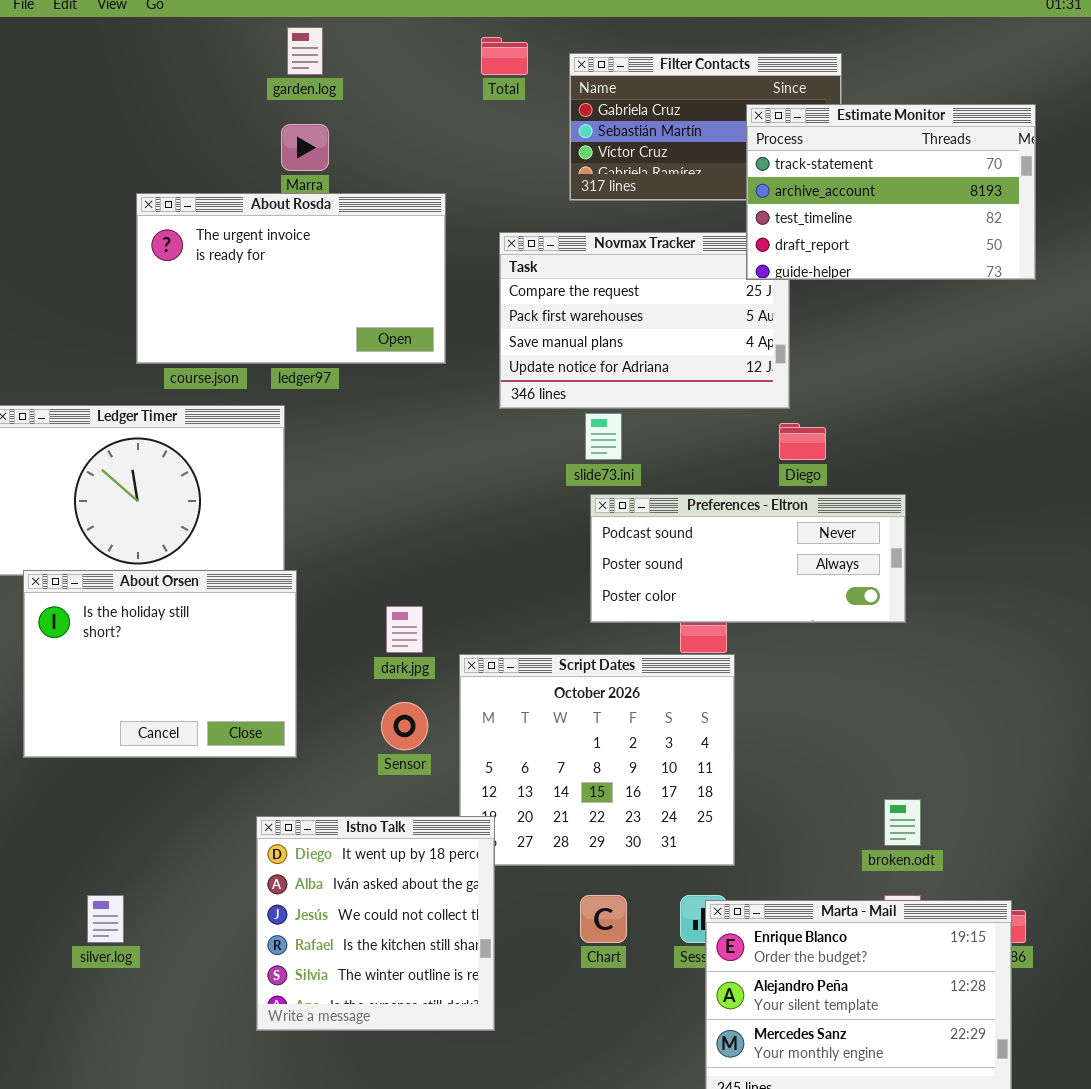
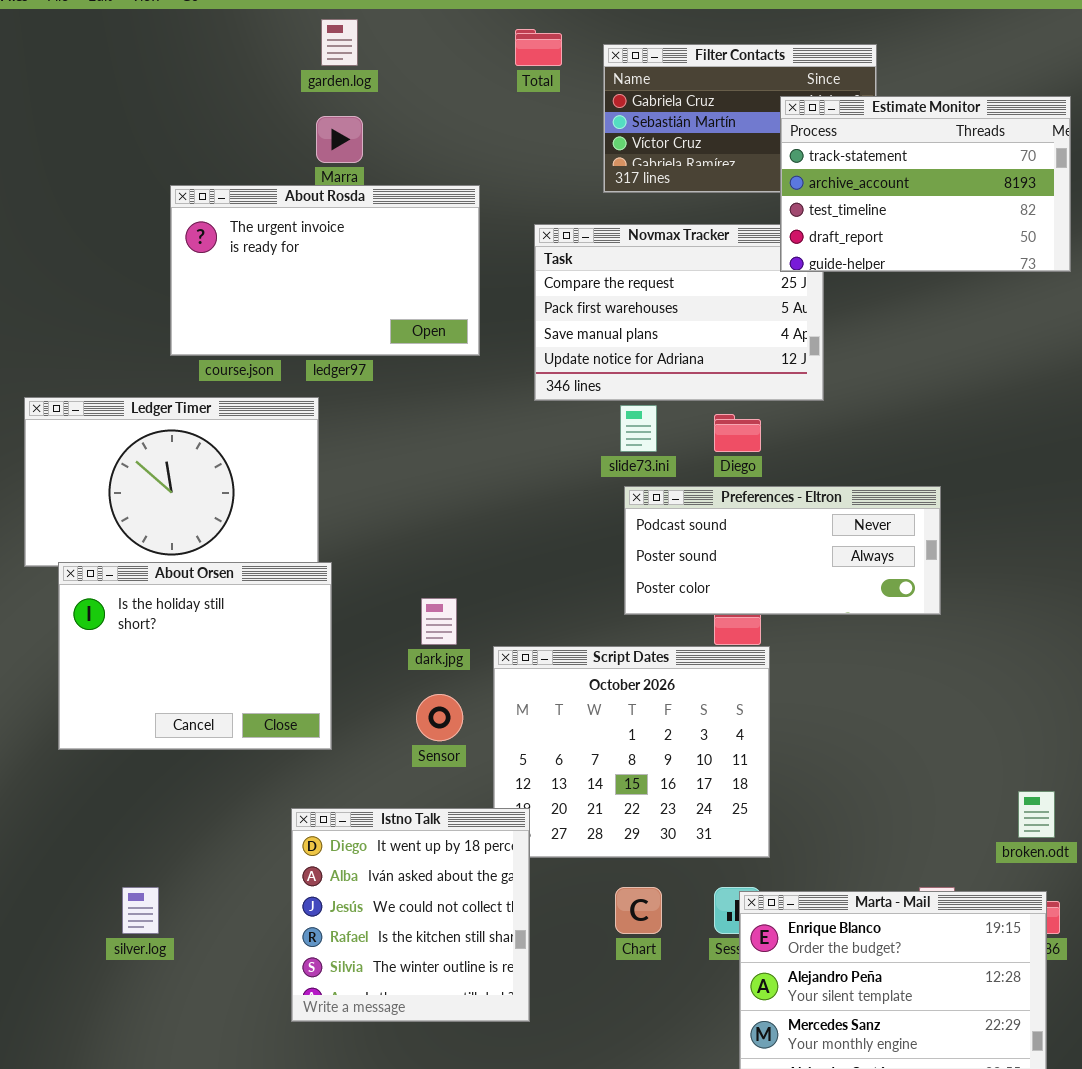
Diego: [779,423,826,460] -> [714,414,761,452], moved
broken.odt: [884,799,921,846] -> [1018,791,1055,838], moved

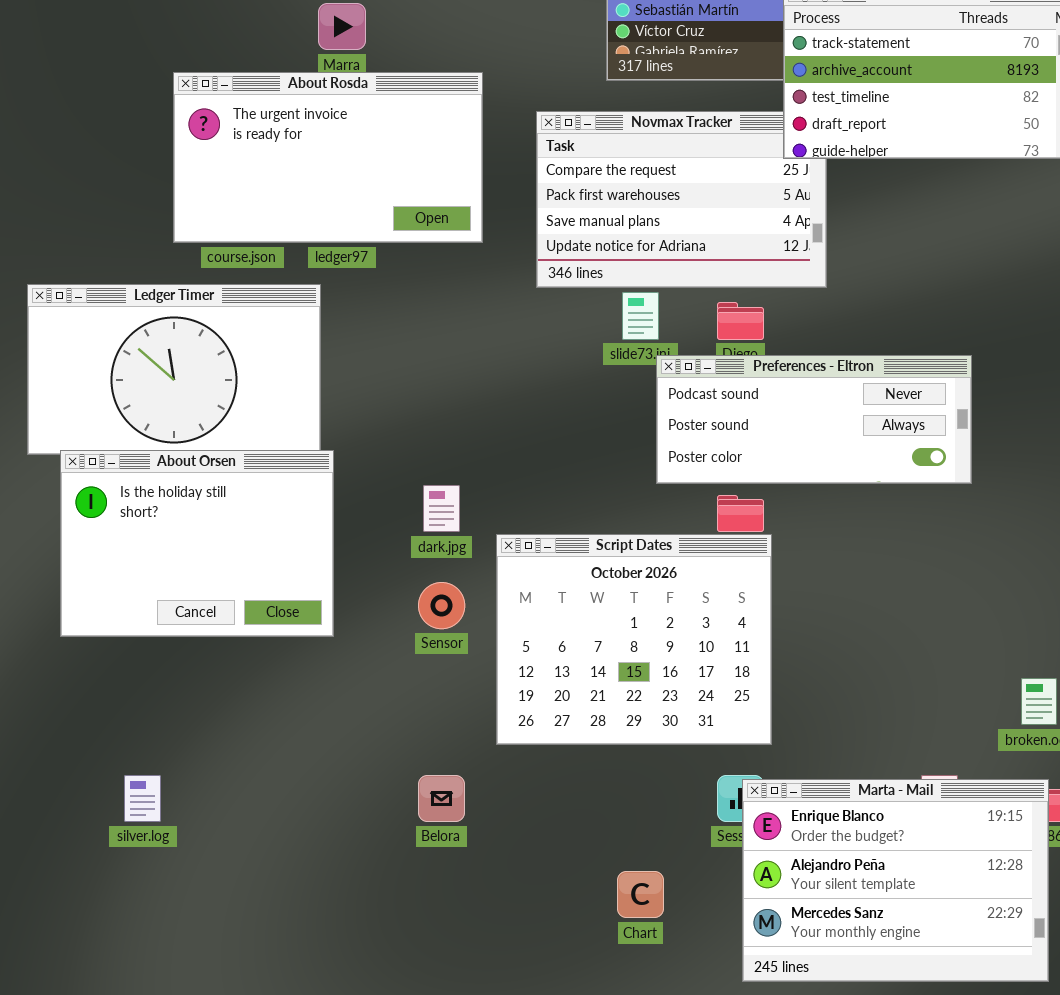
Preferences - Eltron: [624,486,941,615] -> [656,355,972,484], moved
Istno Talk: [291,808,530,1022] -> none, closed
Chart: [615,887,662,934] -> [617,871,664,918], moved

